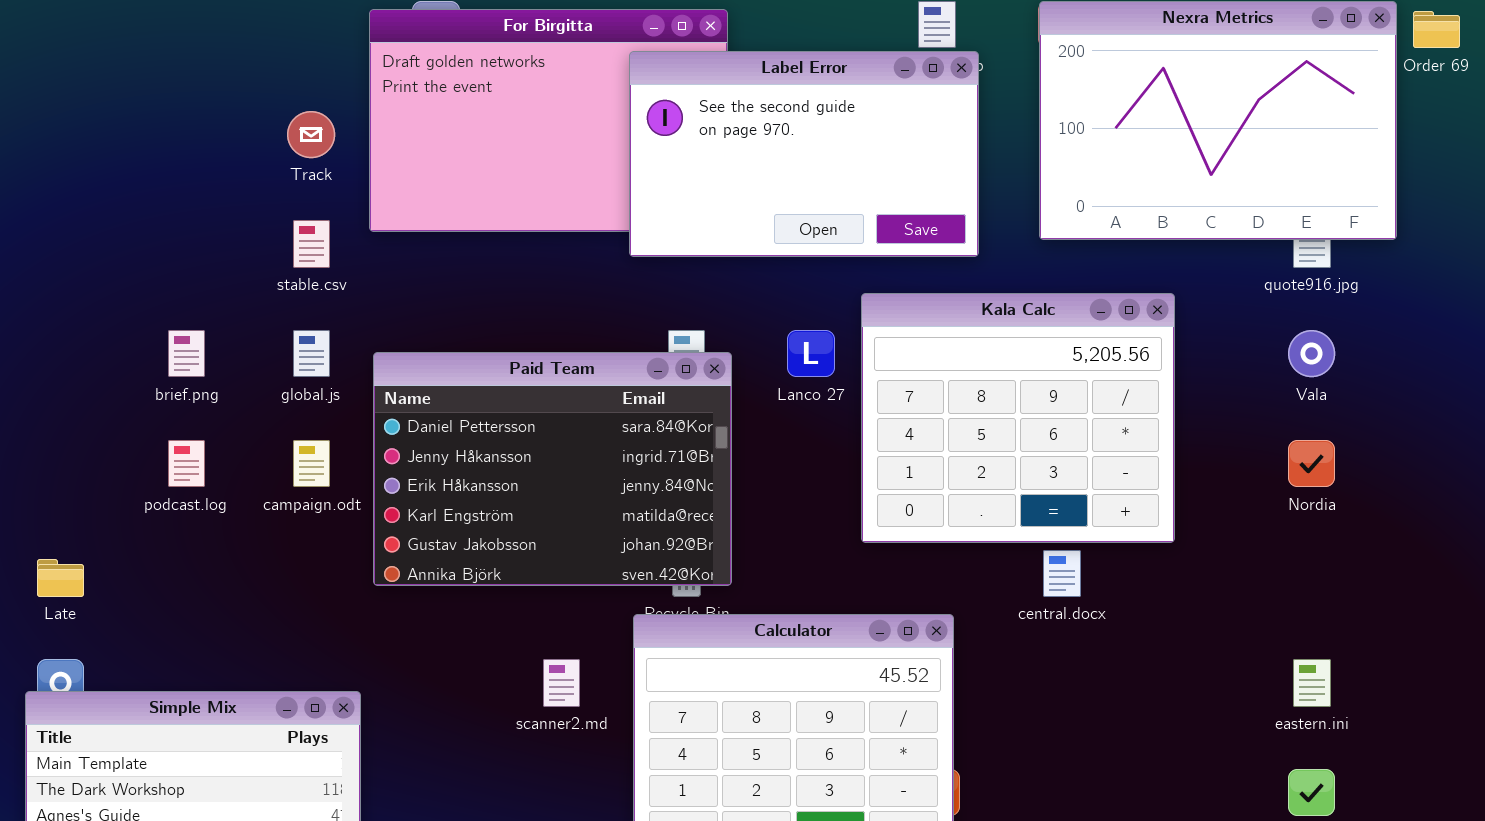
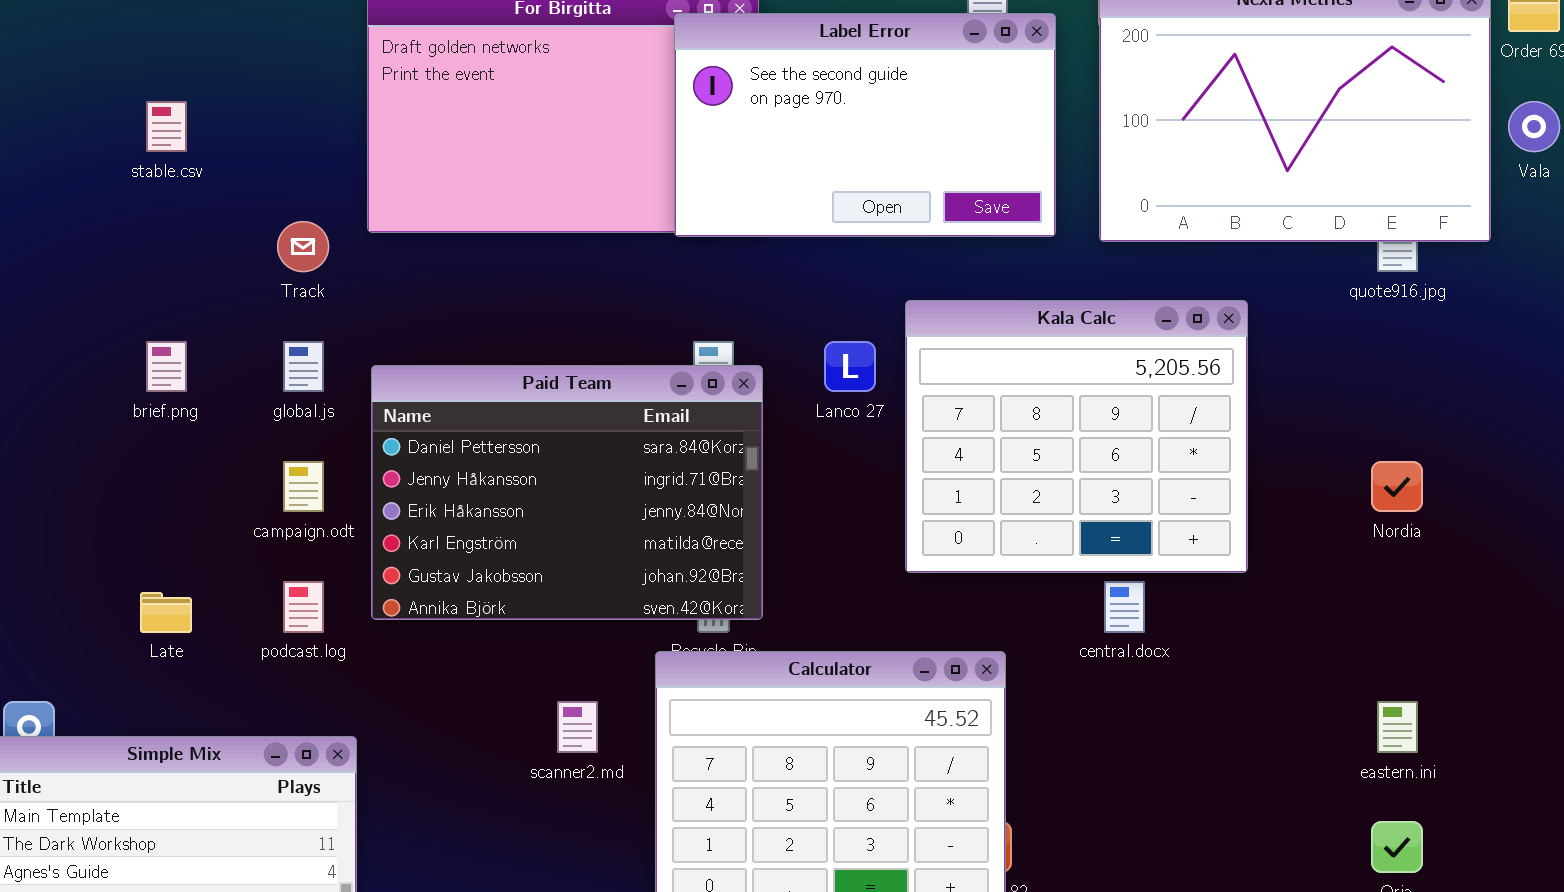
Label Error: [629,51,979,257] -> [674,13,1056,237], moved
Track: [287,111,335,158] -> [277,221,329,272], moved
stable.csv: [293,220,330,268] -> [146,101,187,152], moved
Vala: [1288,330,1335,377] -> [1508,101,1560,152], moved
podcast.log: [168,440,205,487] -> [283,581,324,633], moved
Late: [37,559,84,597] -> [140,592,192,633], moved

